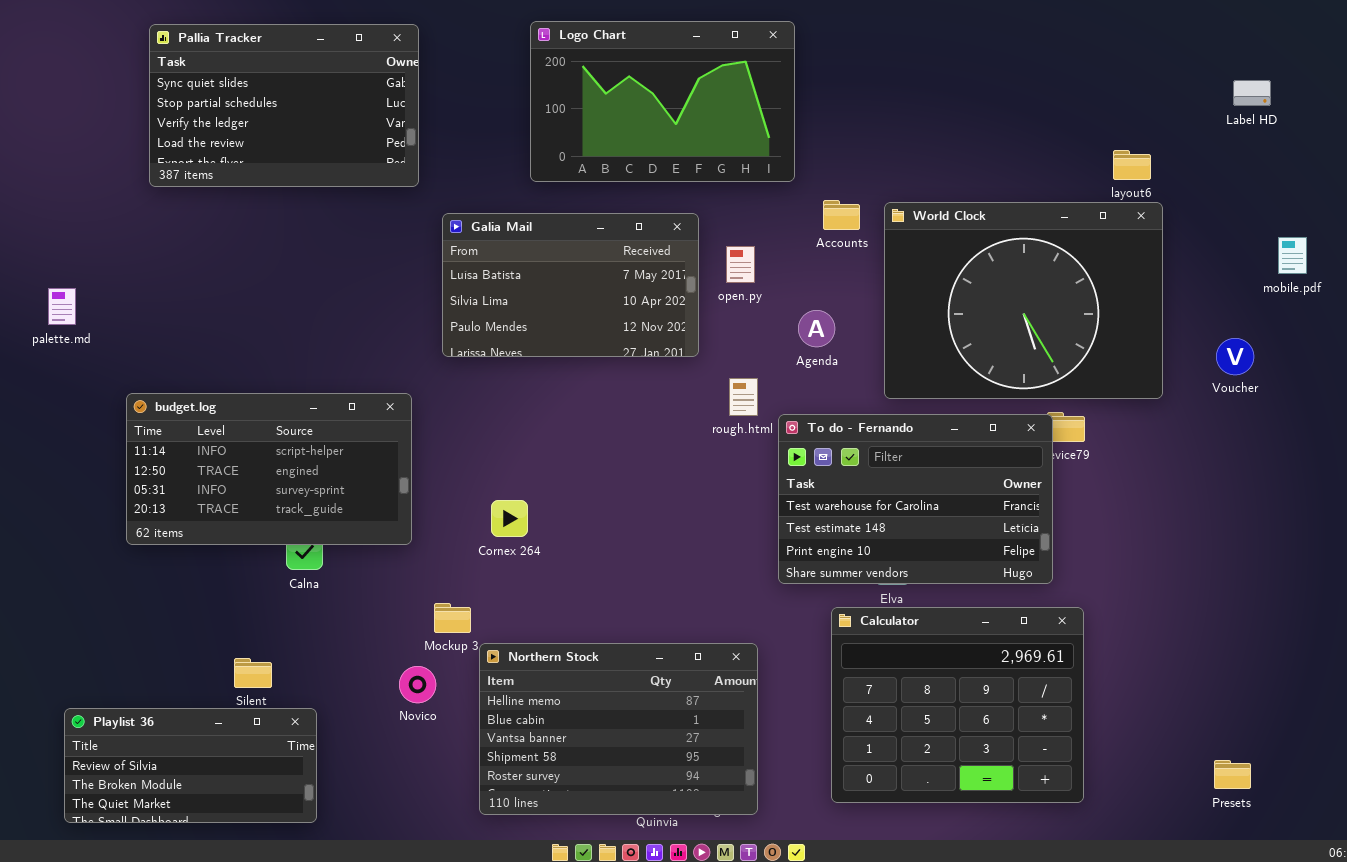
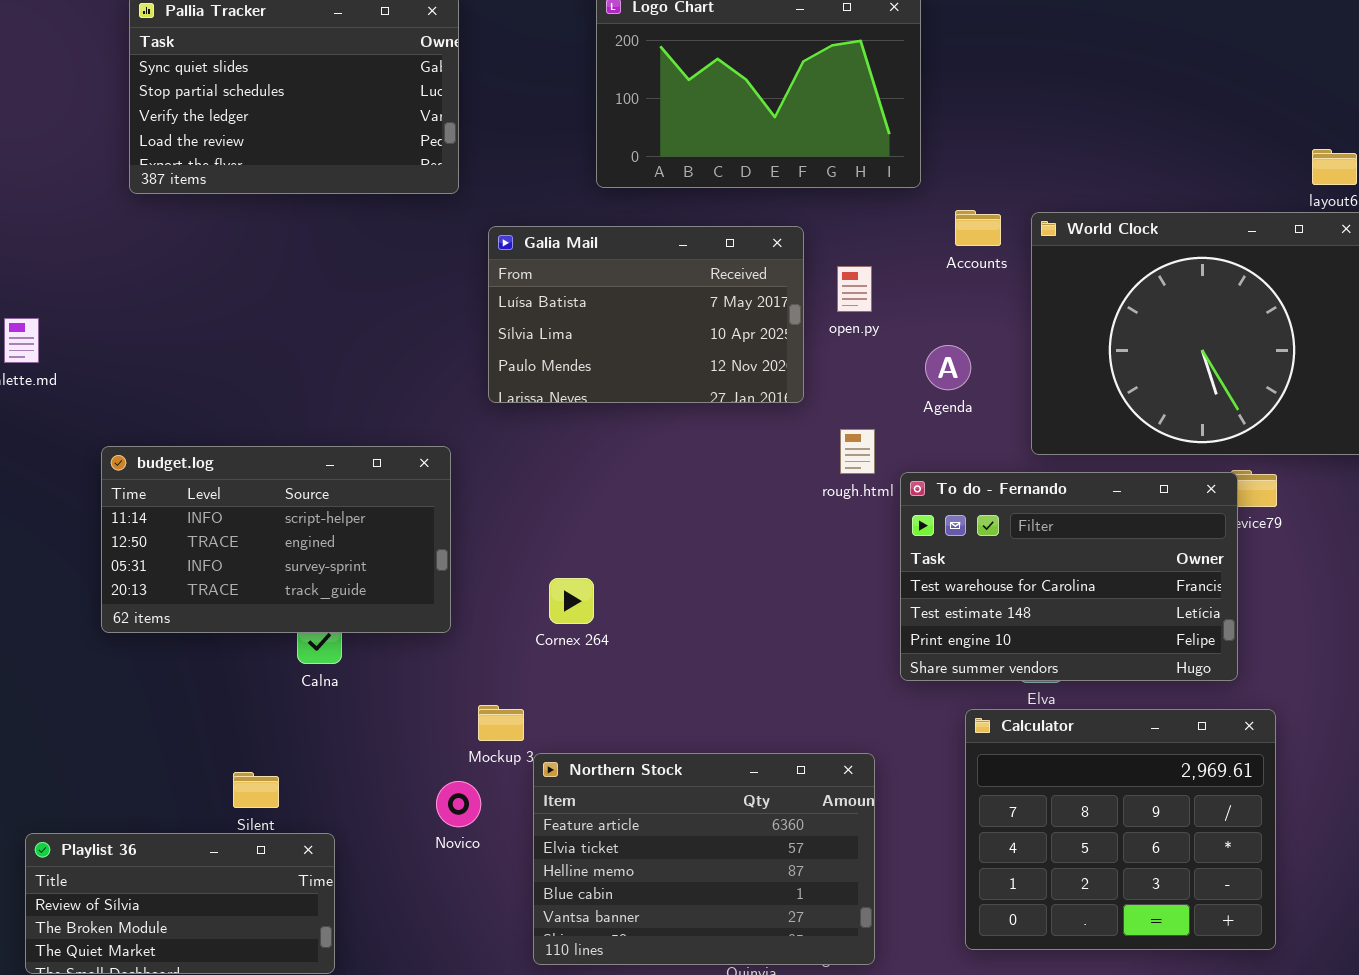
Northern Stock: [479,643,758,815] -> [533,753,875,965], scrolled up 2 rows

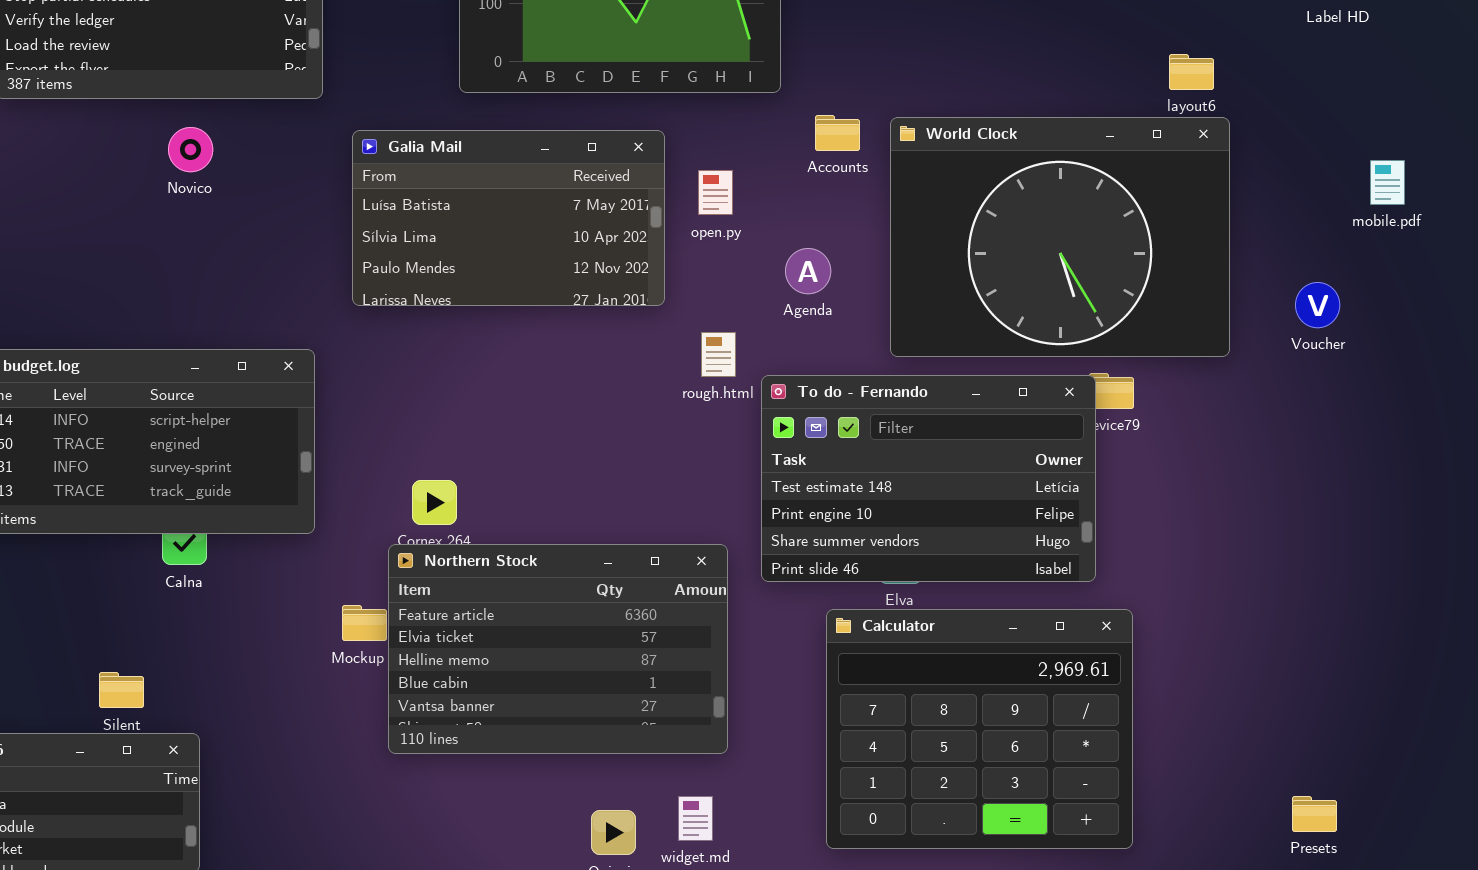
To do - Fernando: [900,472,1238,681] -> [761,375,1096,582], scrolled down 1 row
Northern Stock: [533,753,875,965] -> [388,544,728,754], moved
Novico: [436,781,481,827] -> [168,127,213,172], moved

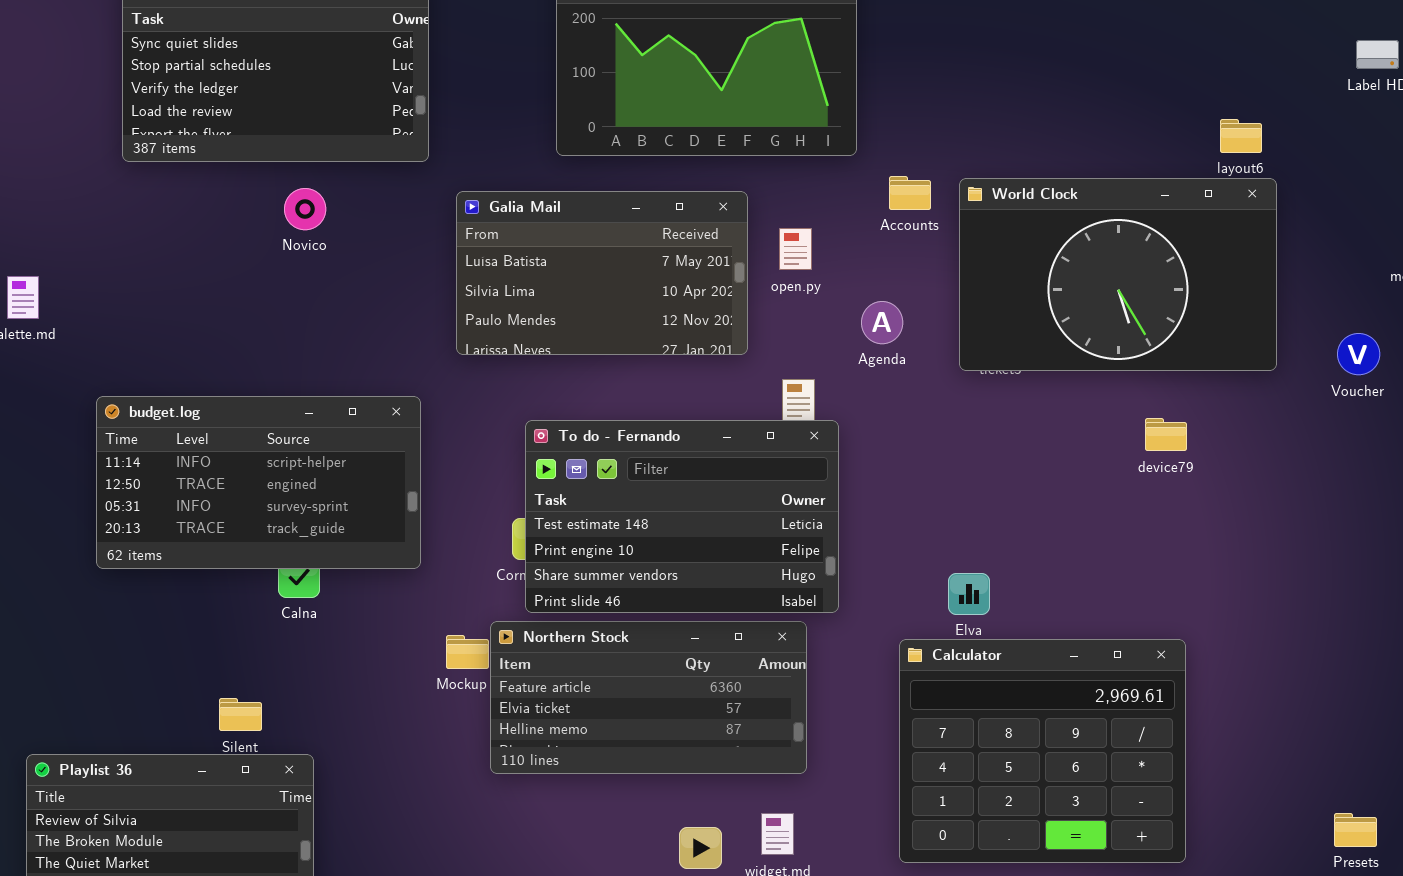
World Clock: [890,117,1230,357] -> [959,178,1277,371], resized
To do - Fernando: [761,375,1096,582] -> [525,420,839,613], moved
Northern Stock: [388,544,728,754] -> [490,621,807,774], resized

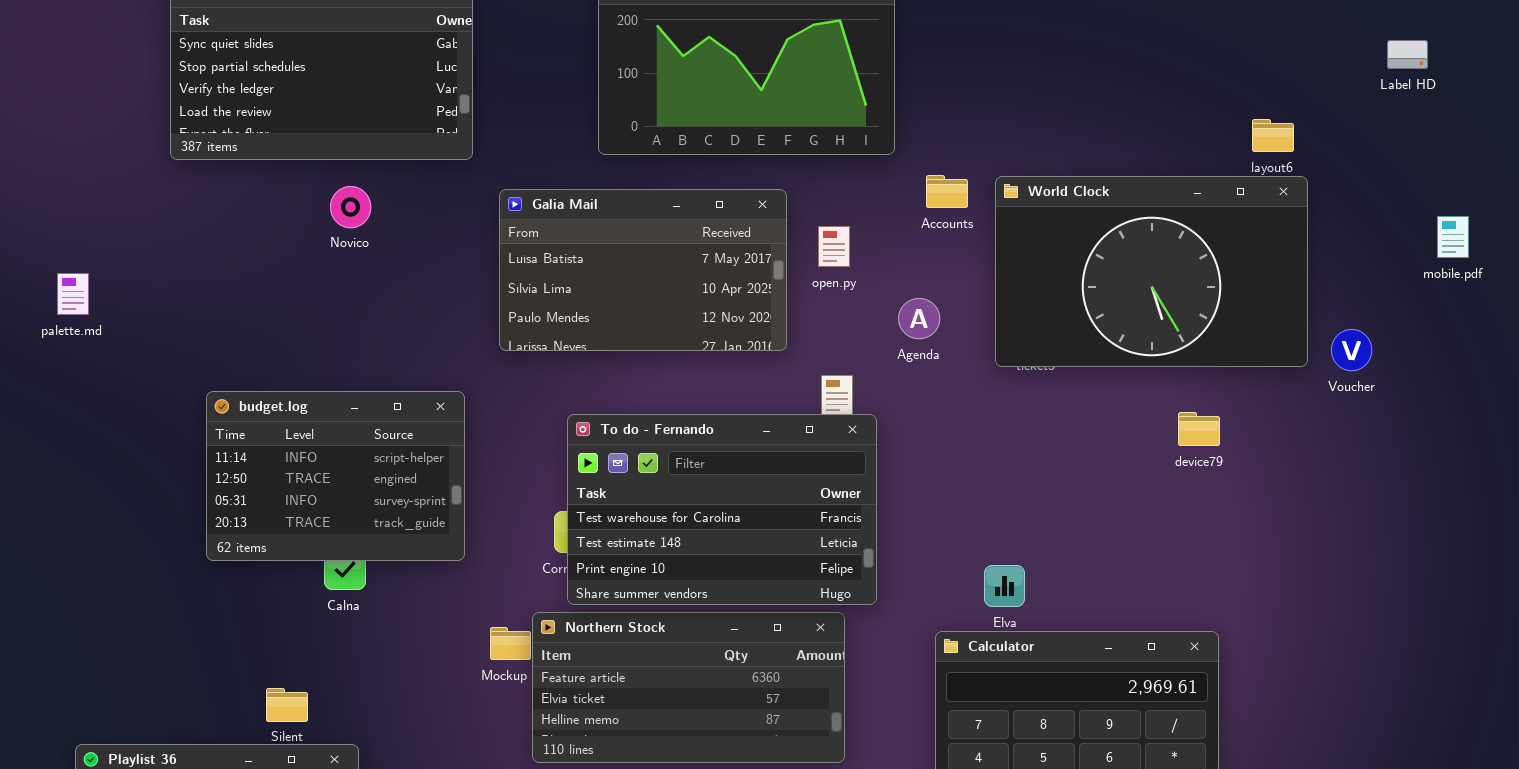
Voucher: [1337,333,1380,375] -> [1331,329,1372,371], moved
budget.log: [96,396,421,569] -> [206,391,465,561], resized
To do - Fernando: [525,420,839,613] -> [567,414,877,605], scrolled up 1 row

